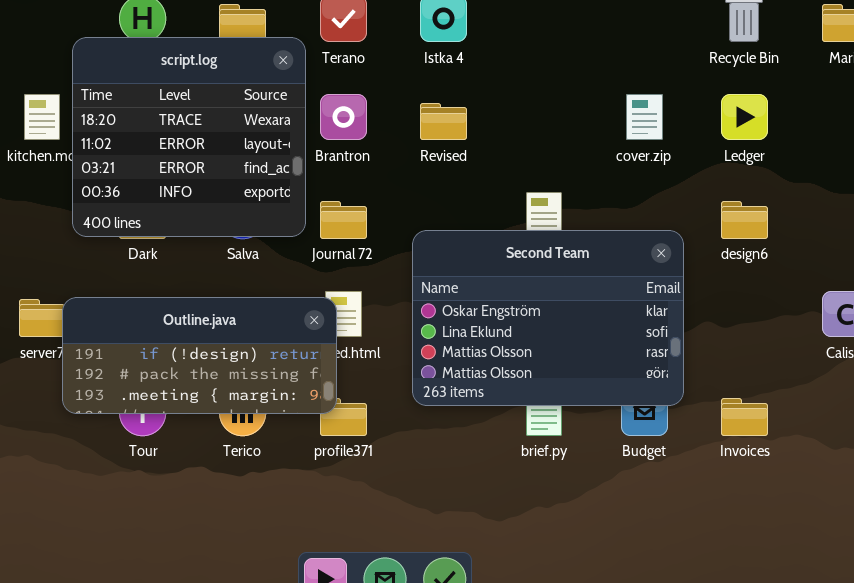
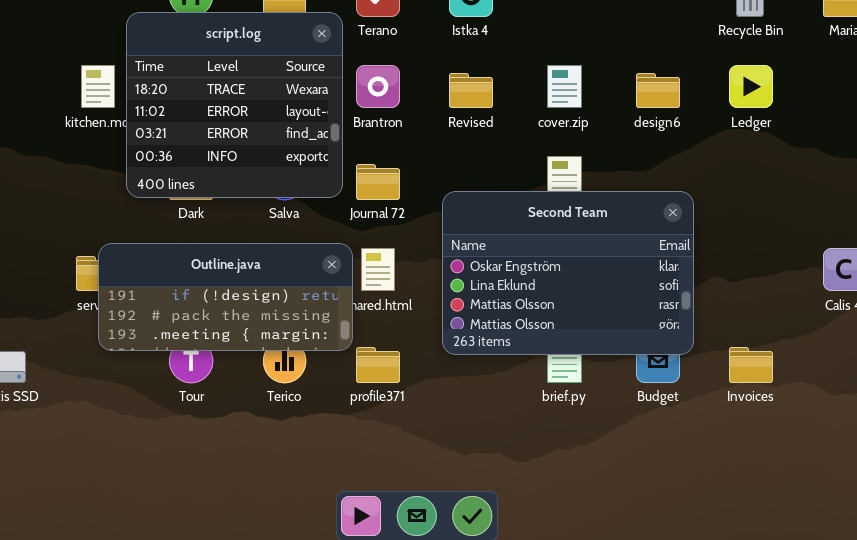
cover.zip: [626,94,663,140] -> [547,65,582,108], moved
design6: [721,201,768,239] -> [636,73,680,108], moved
Outline.java: [62,297,337,414] -> [98,243,353,351], moved

